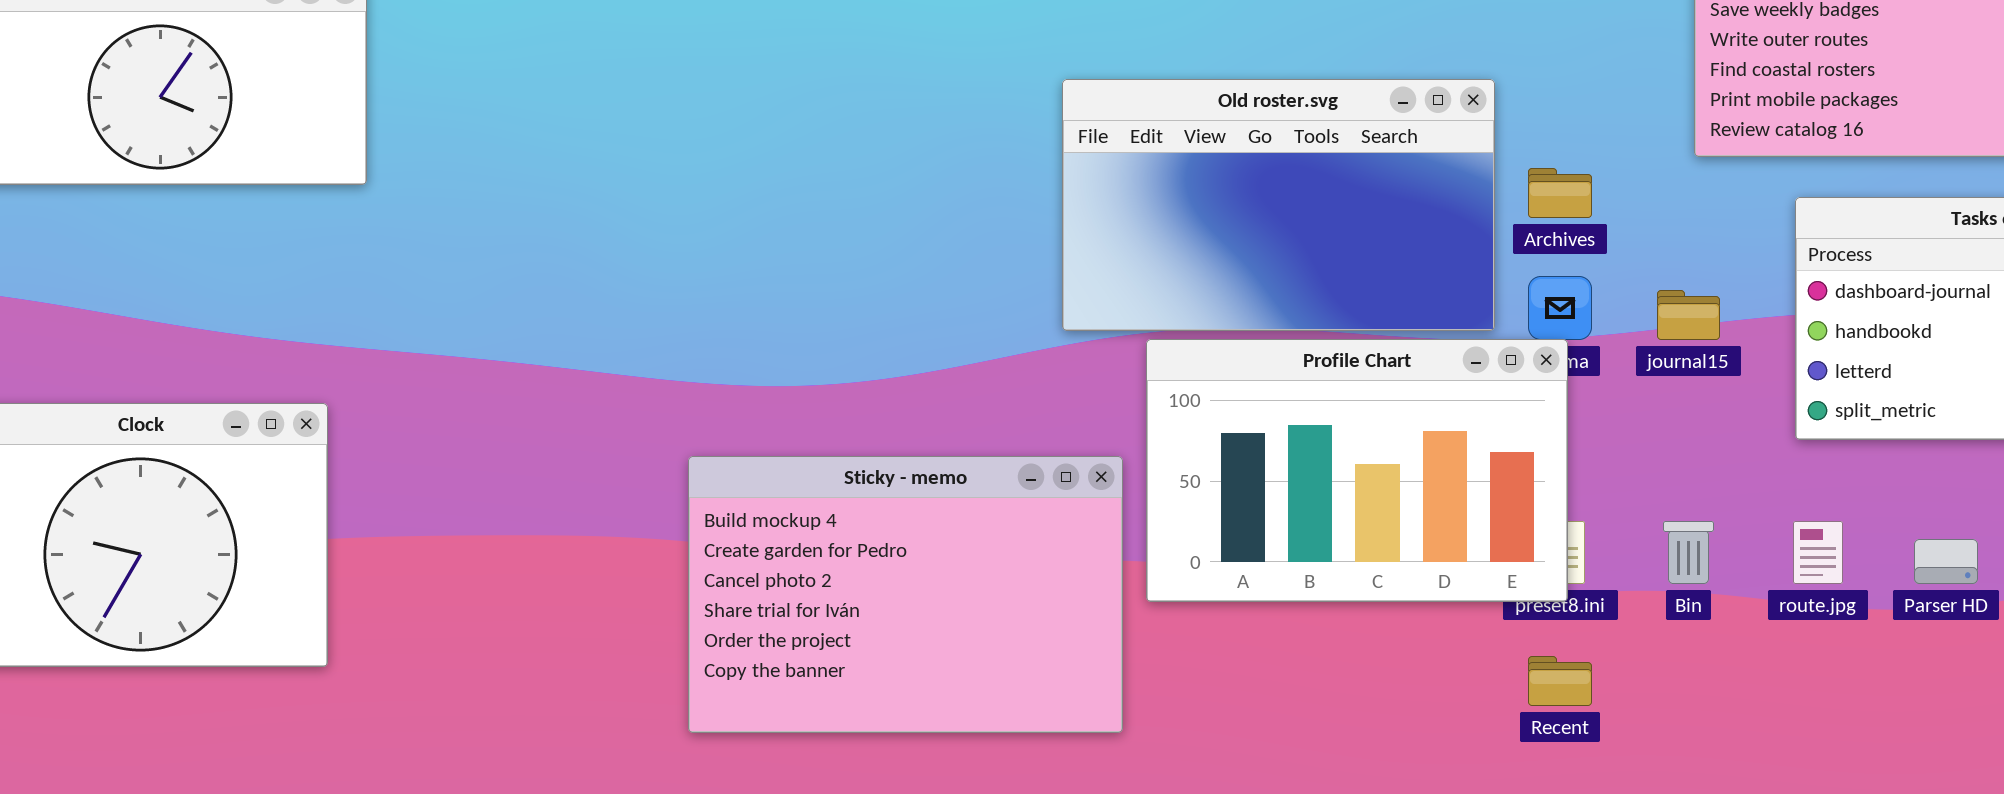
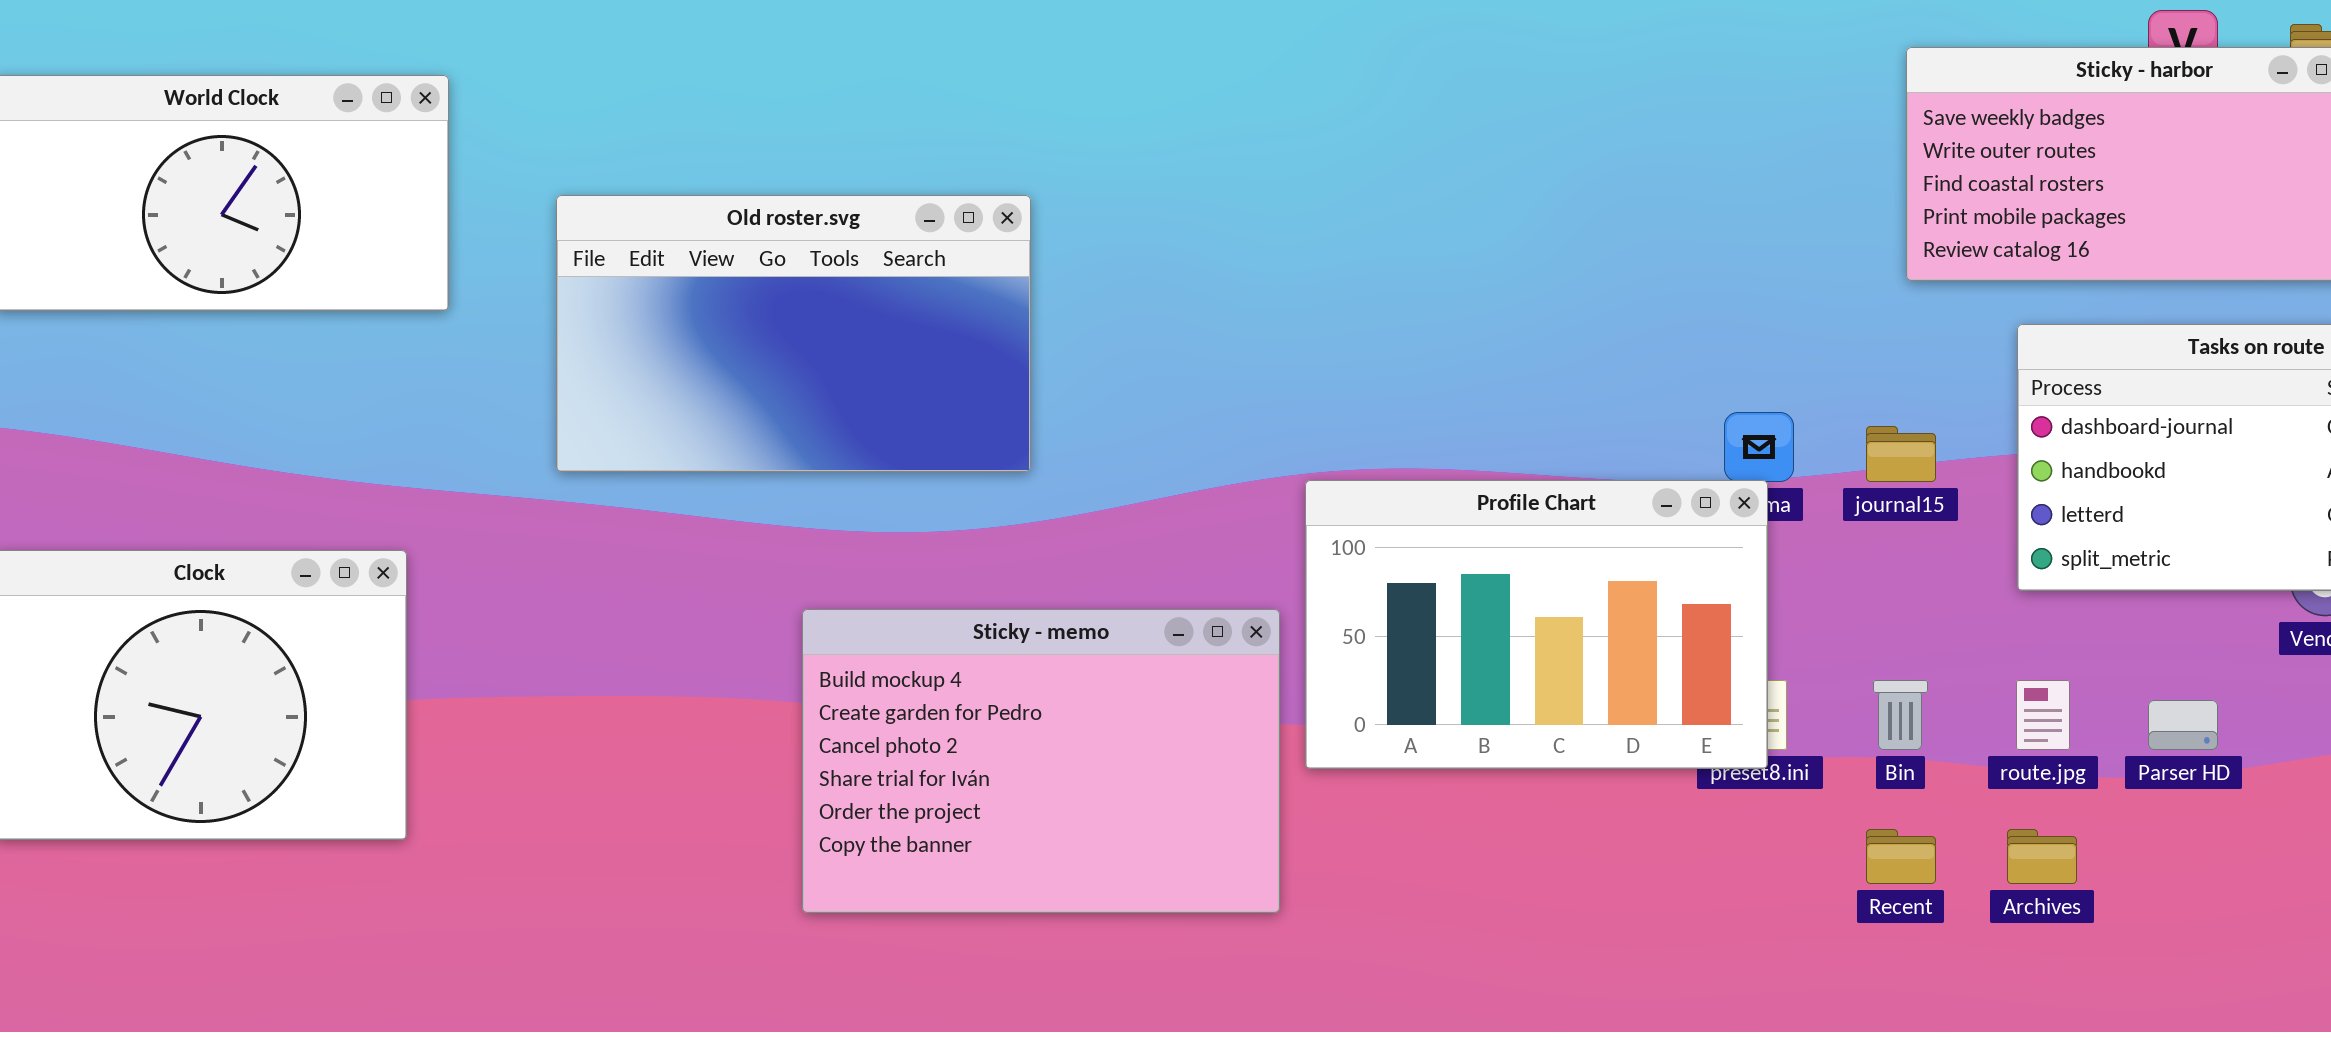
Old roster.svg: [1062,79,1495,331] -> [556,195,1031,472], moved
Archives: [1528,168,1592,218] -> [2007,829,2077,884], moved
Recent: [1528,656,1592,706] -> [1866,829,1936,884], moved

